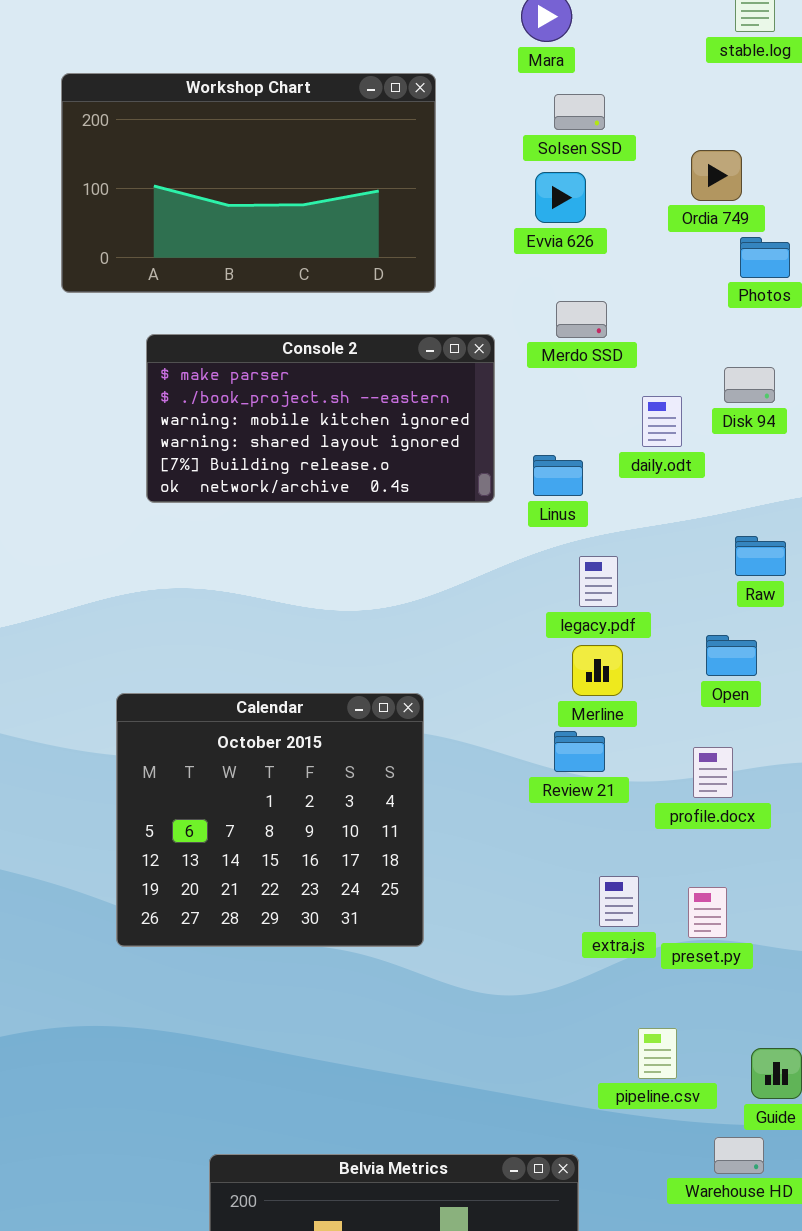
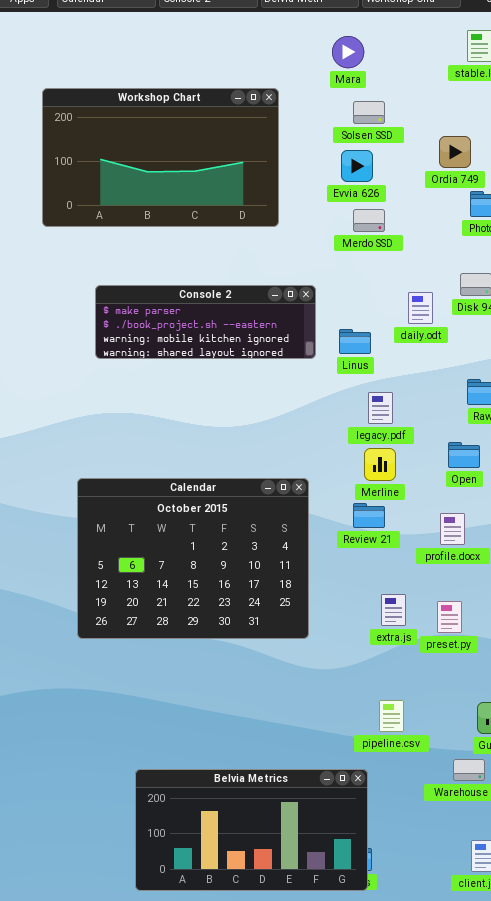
Merdo SSD: [556,301,607,338] -> [353,209,385,232], moved
Console 2: [146,334,495,503] -> [95,285,316,359], resized
Calendar: [116,693,424,947] -> [77,478,309,639], resized
pipeline.csv: [638,1028,677,1079] -> [379,700,404,732], moved

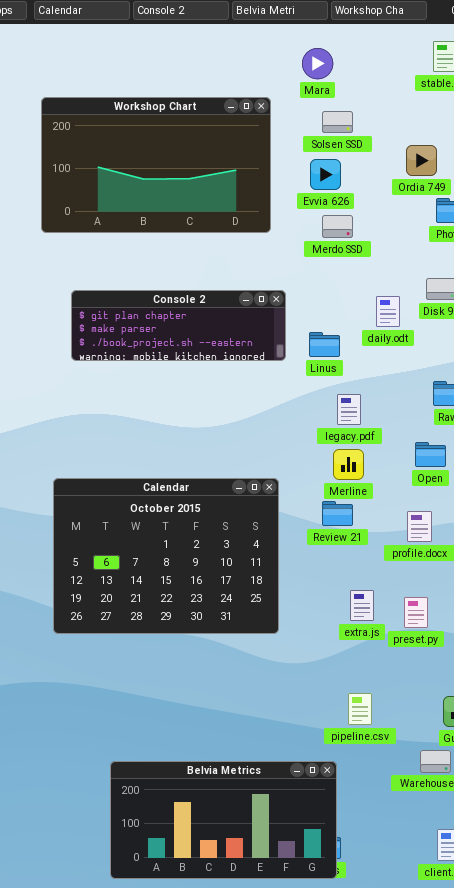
Workshop Chart: [42,88,279,227] -> [41,97,271,233], moved
Console 2: [95,285,316,359] -> [71,290,286,361], scrolled up 1 row

